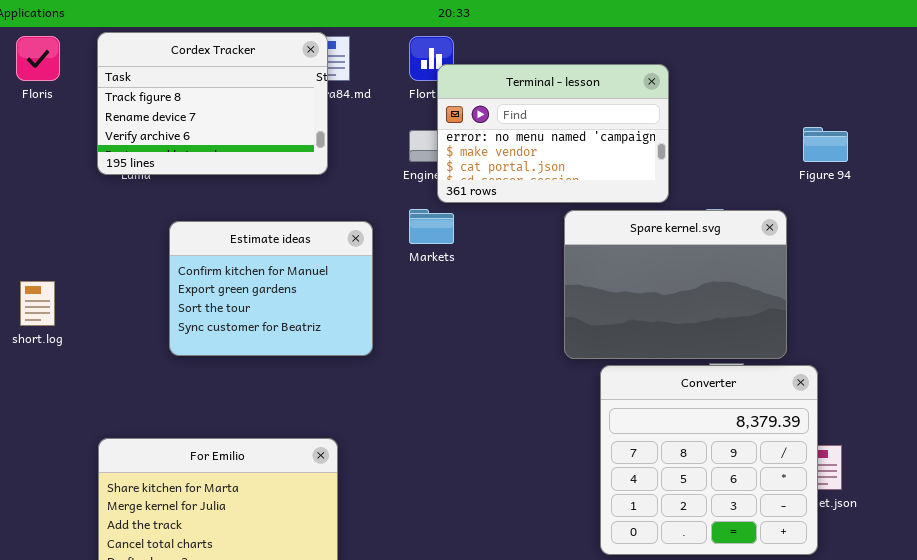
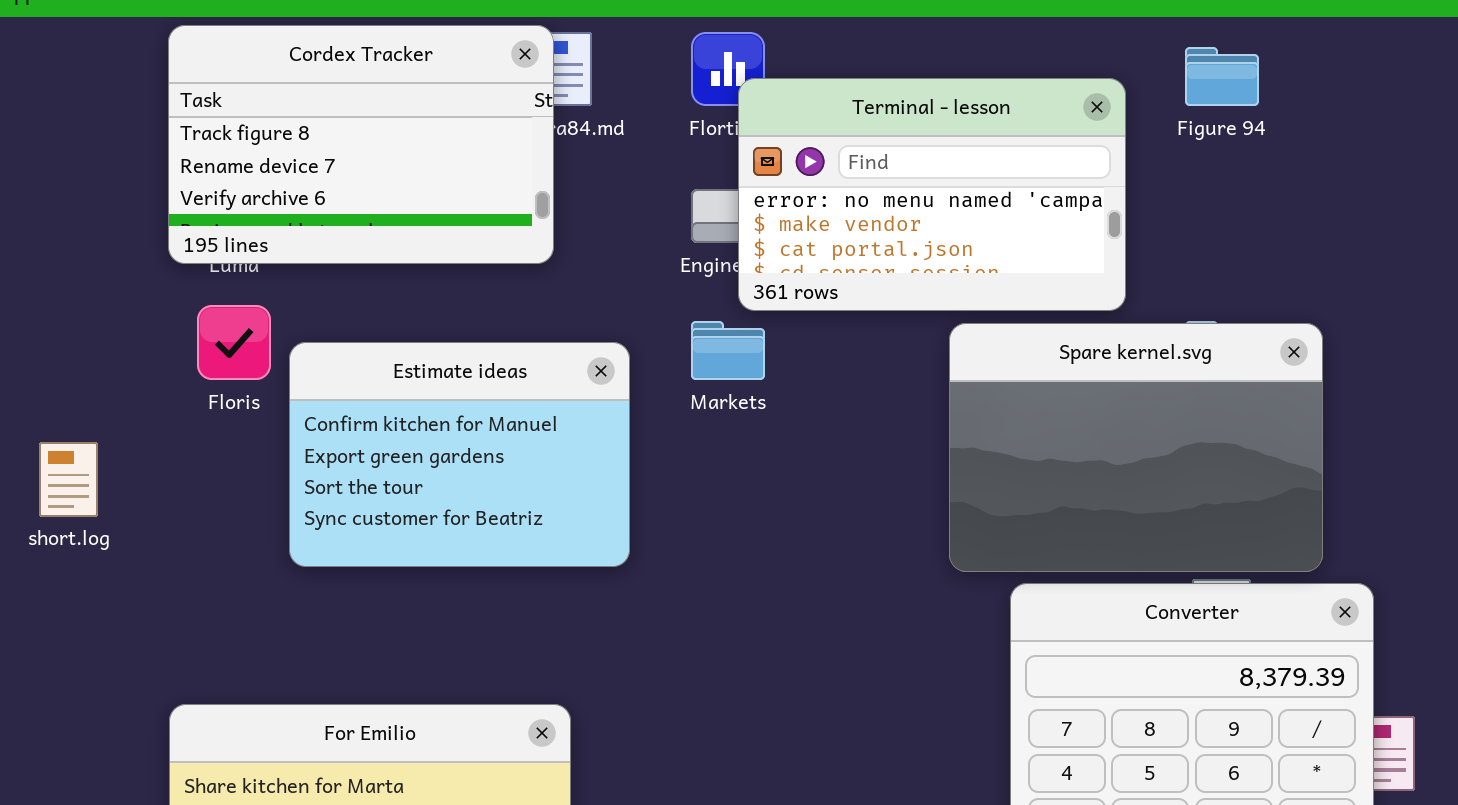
Floris: [16,36,60,81] -> [197,305,271,380], moved
Figure 94: [803,127,848,162] -> [1185,47,1259,106], moved

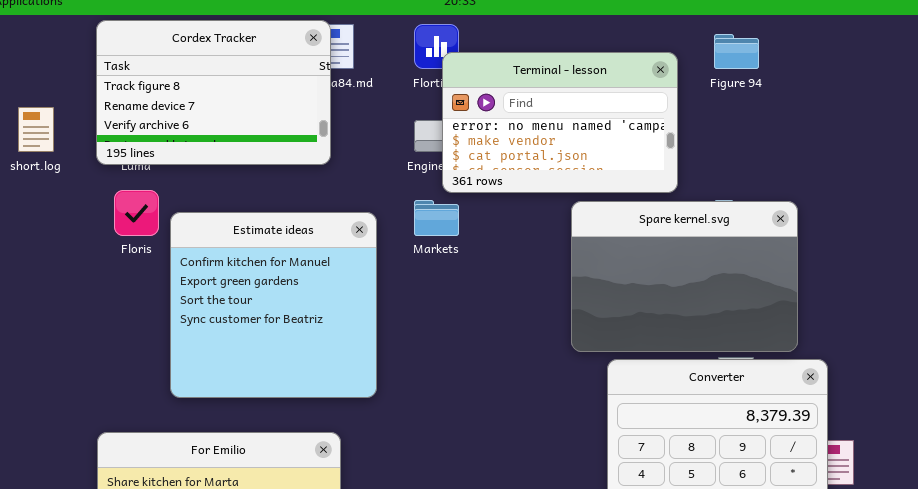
Estimate ideas: [289,342,630,567] -> [170,212,377,398], resized
short.log: [39,442,98,517] -> [18,107,54,152], moved

